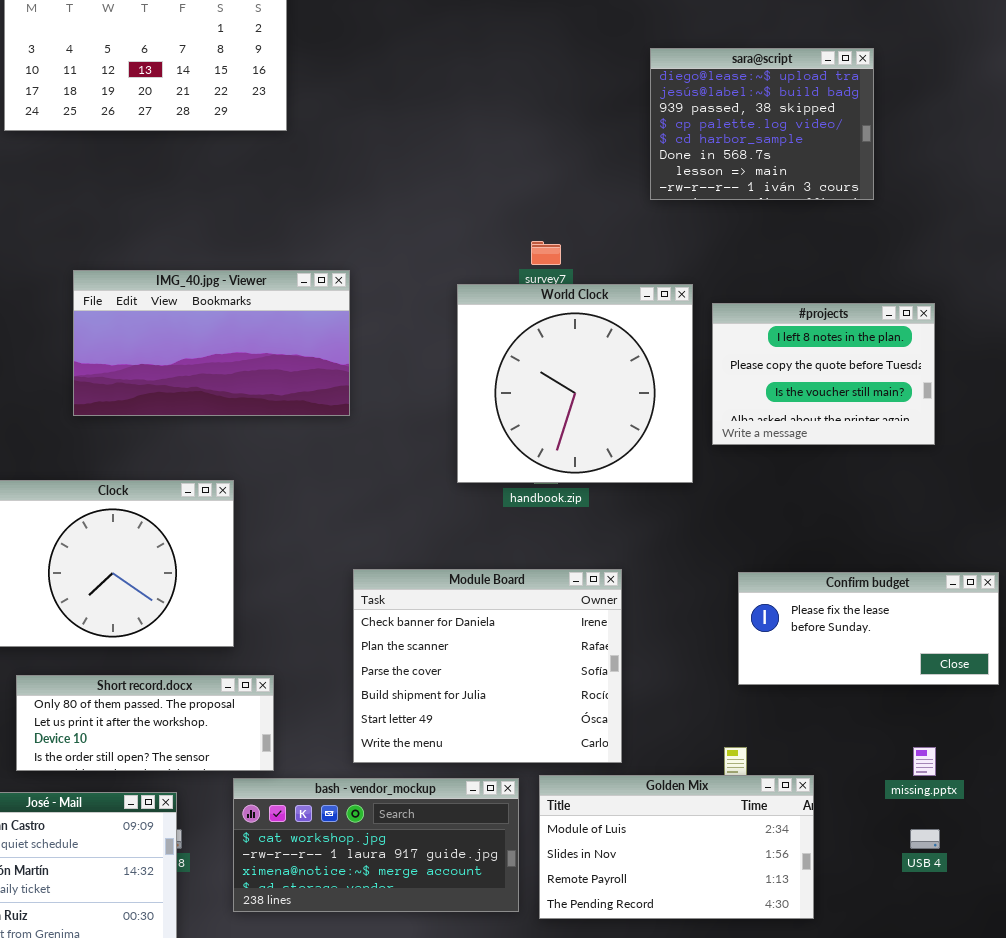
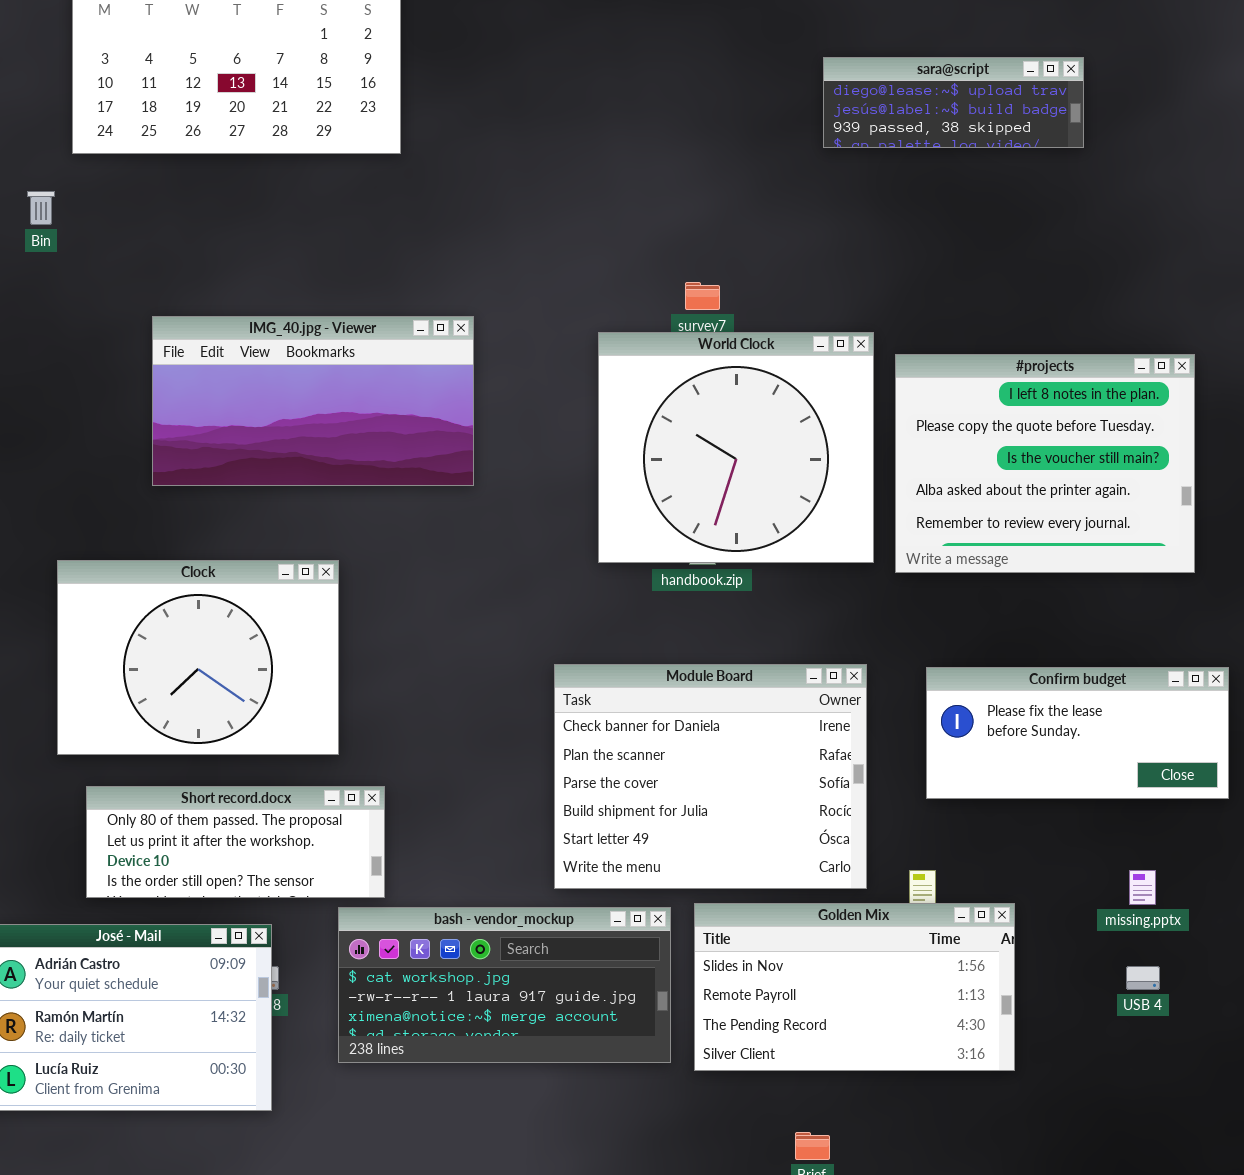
sara@script: [650,48,874,200] -> [823,57,1084,148], resized
#projects: [712,303,935,445] -> [895,354,1195,573], resized
Module Board: [353,569,622,763] -> [554,664,867,889], moved
Golden Mix: [539,775,814,919] -> [694,903,1015,1071], scrolled down 1 row

